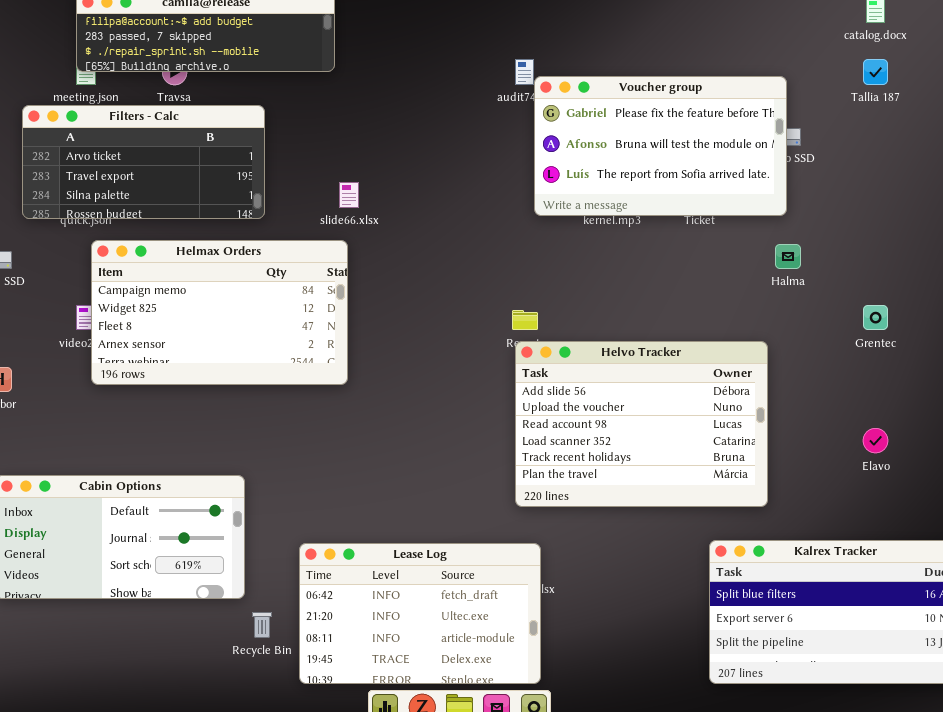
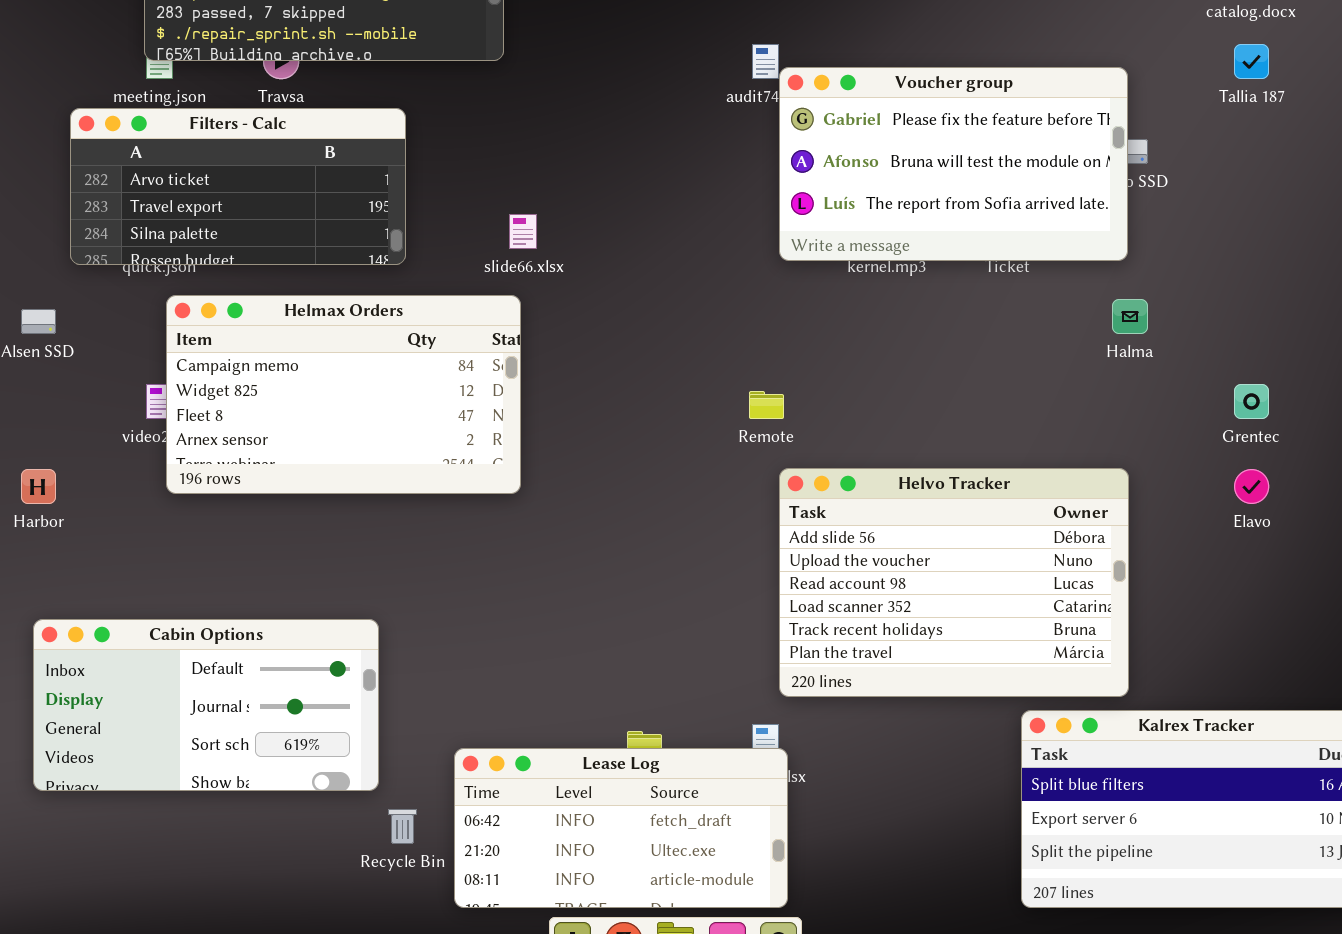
Helvo Tracker: [515,341,768,507] -> [779,468,1129,697], moved
Elavo: [863,428,888,453] -> [1234,469,1269,504], moved
Lease Log: [299,543,541,684] -> [454,748,788,908], resized

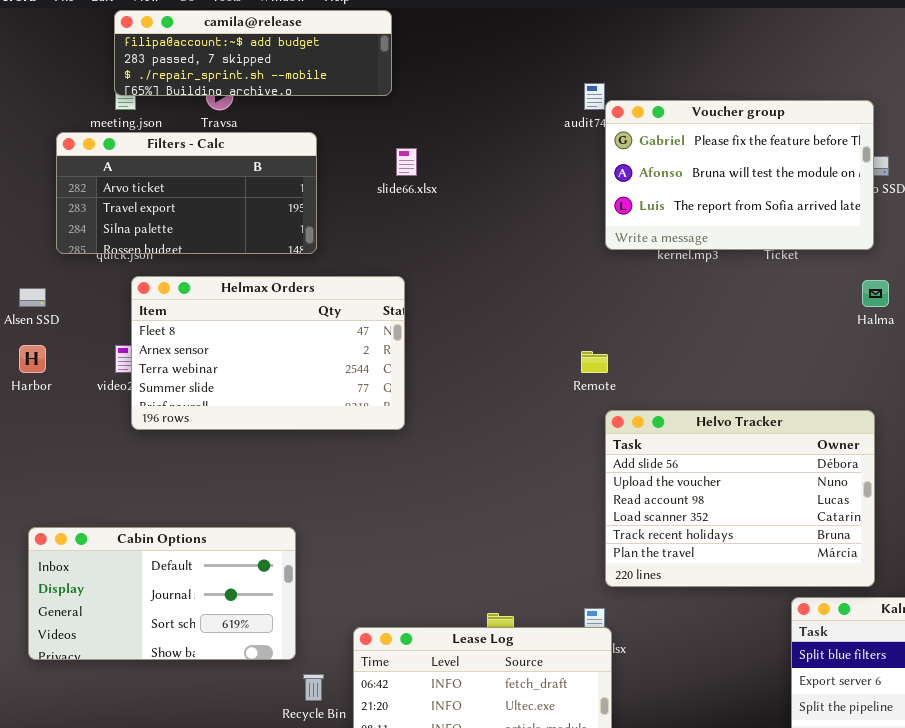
slide66.xlsx: [509,214,537,249] -> [396,148,417,176], moved
Helmax Orders: [166,295,521,494] -> [131,276,405,430], scrolled down 2 rows
Harbor: [21,469,56,504] -> [19,345,46,373], moved

